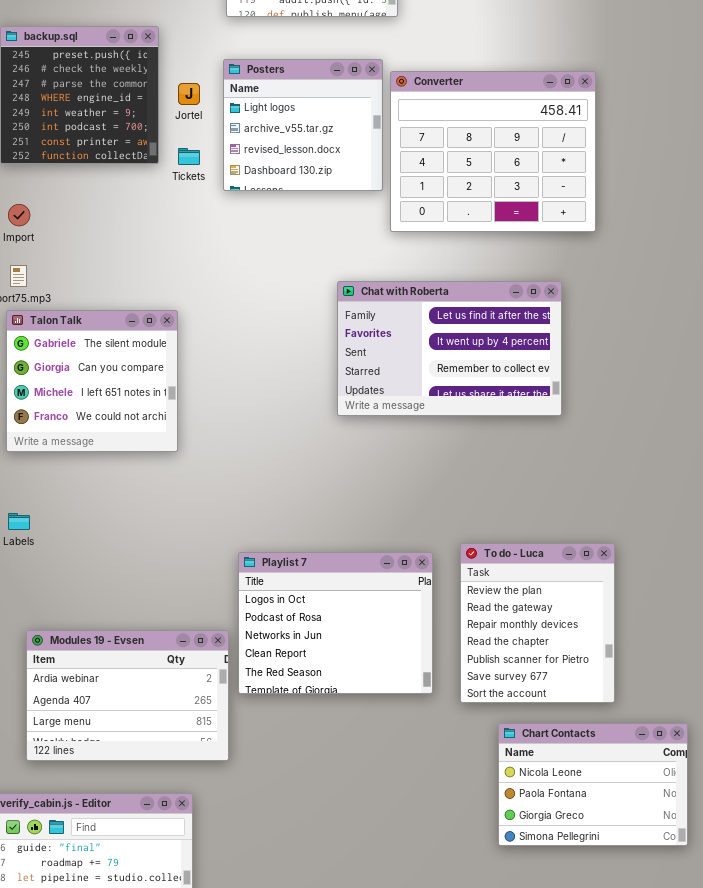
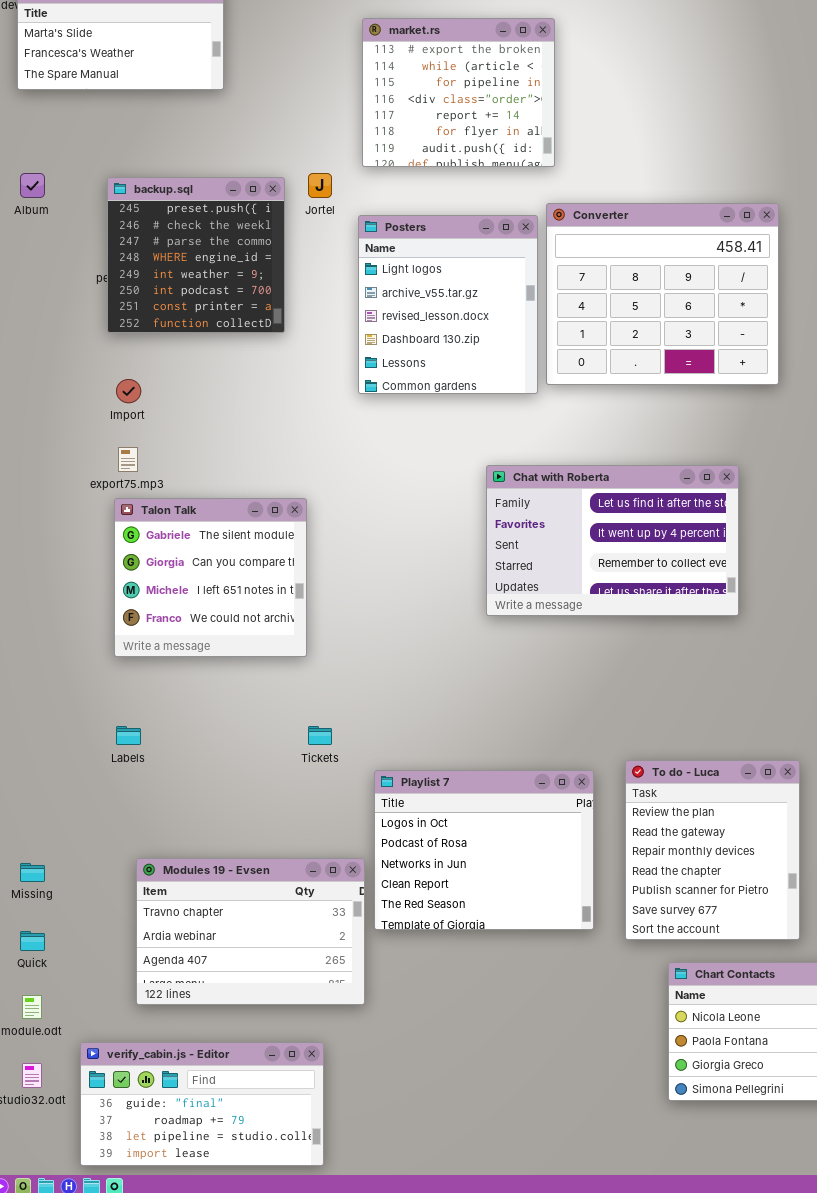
Posters: [223,59,383,191] -> [358,215,538,394], resized
Converter: [390,71,596,232] -> [546,203,779,385], moved
Jortel: [178,83,200,105] -> [308,173,332,198], moved
Tickets: [178,148,200,165] -> [308,726,332,745], moved
Modules 19 - Evsen: [26,630,229,761] -> [136,858,365,1005], scrolled up 1 row

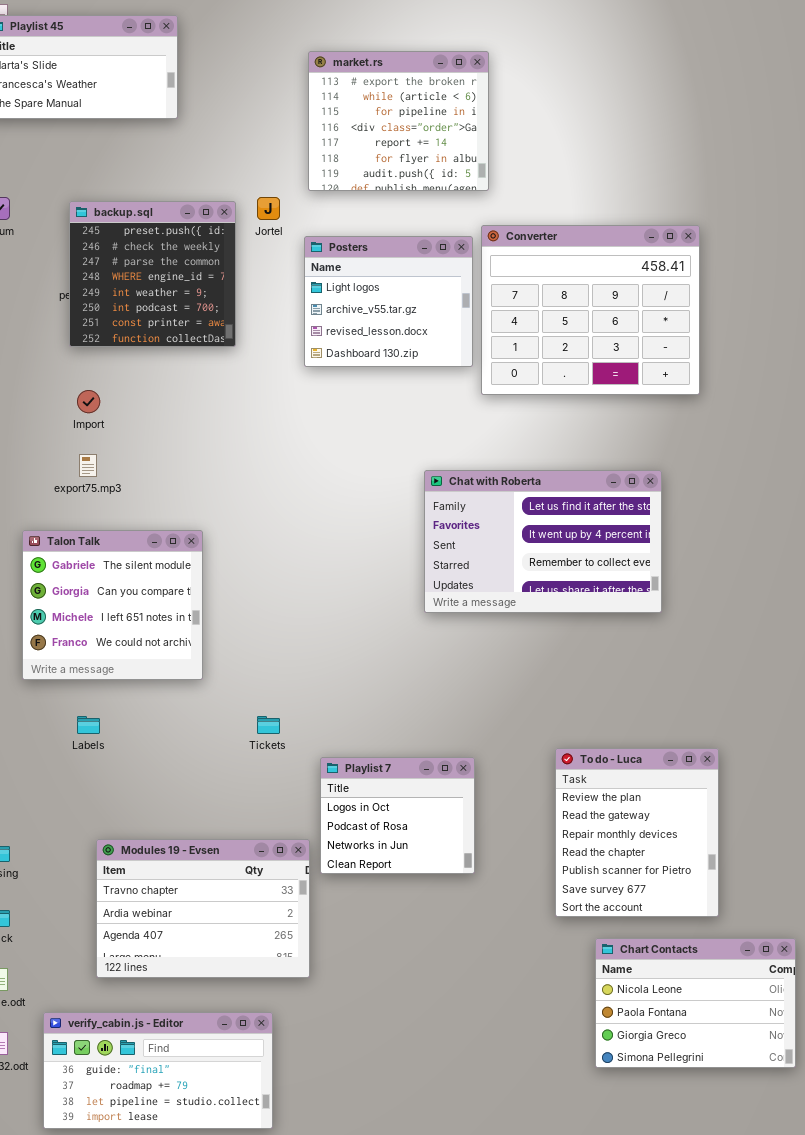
Posters: [358,215,538,394] -> [304,236,473,367], resized
Talon Talk: [114,498,307,657] -> [22,530,203,680], moved
Playlist 7: [374,770,594,930] -> [320,757,475,874], resized

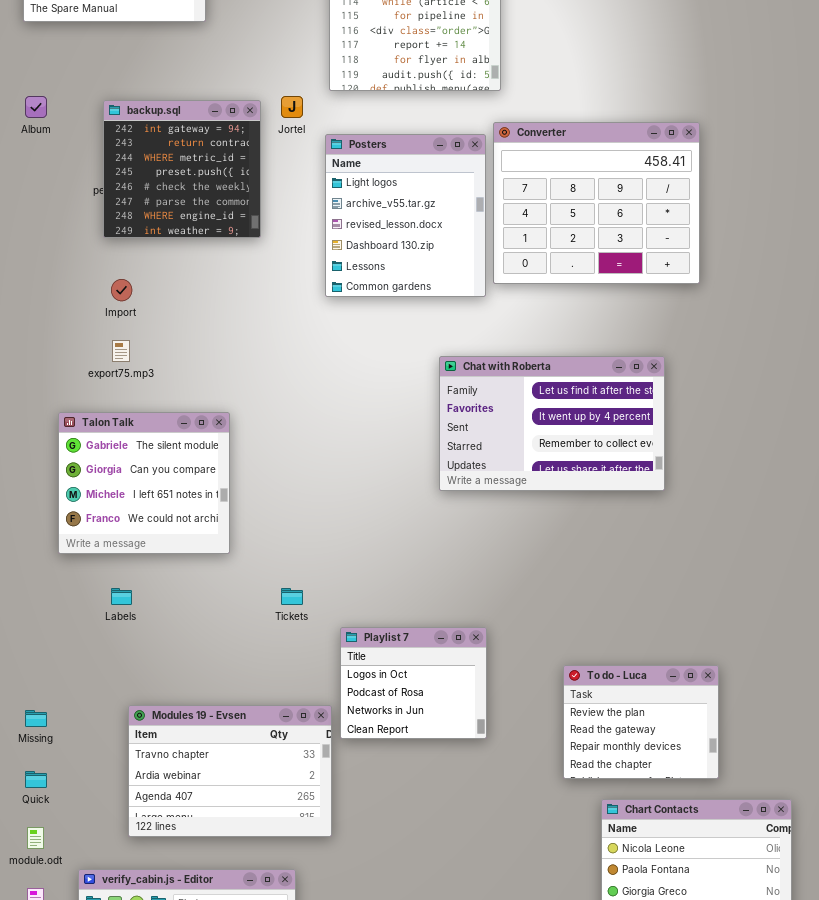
backup.sql: [69,201,236,347] -> [103,100,261,238], scrolled up 3 rows
Posters: [304,236,473,367] -> [325,134,486,297], resized
To do - Luca: [555,748,719,917] -> [563,665,719,779], resized

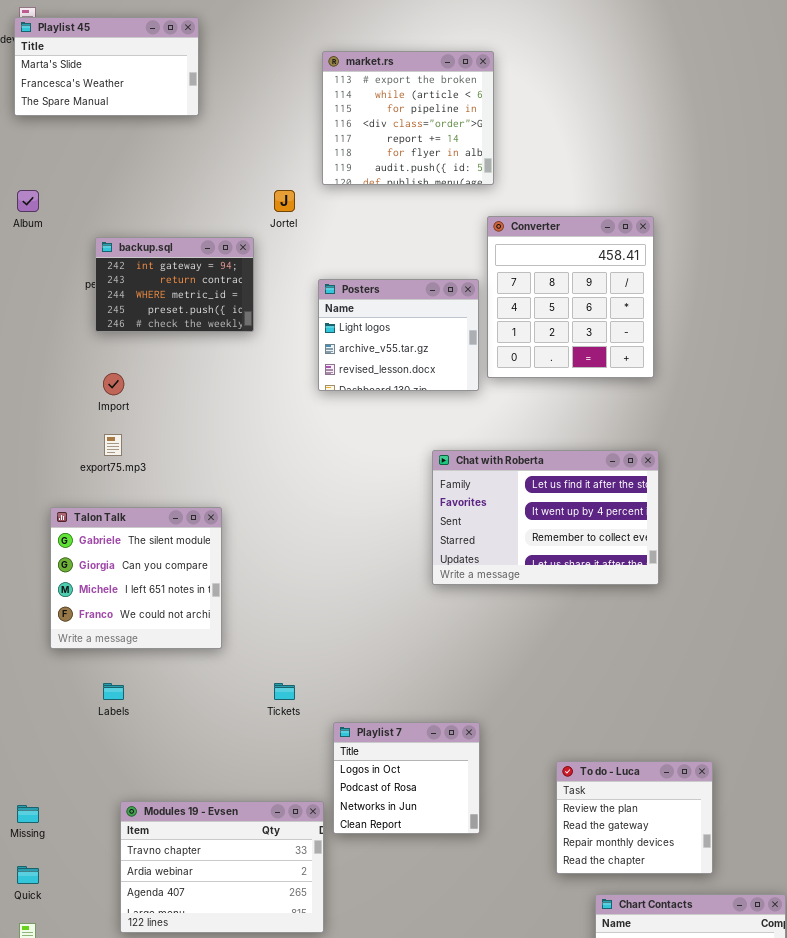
backup.sql: [103,100,261,238] -> [95,237,254,332], resized
Converter: [493,122,700,284] -> [487,216,654,378], resized
Posters: [325,134,486,297] -> [318,279,479,391], resized

